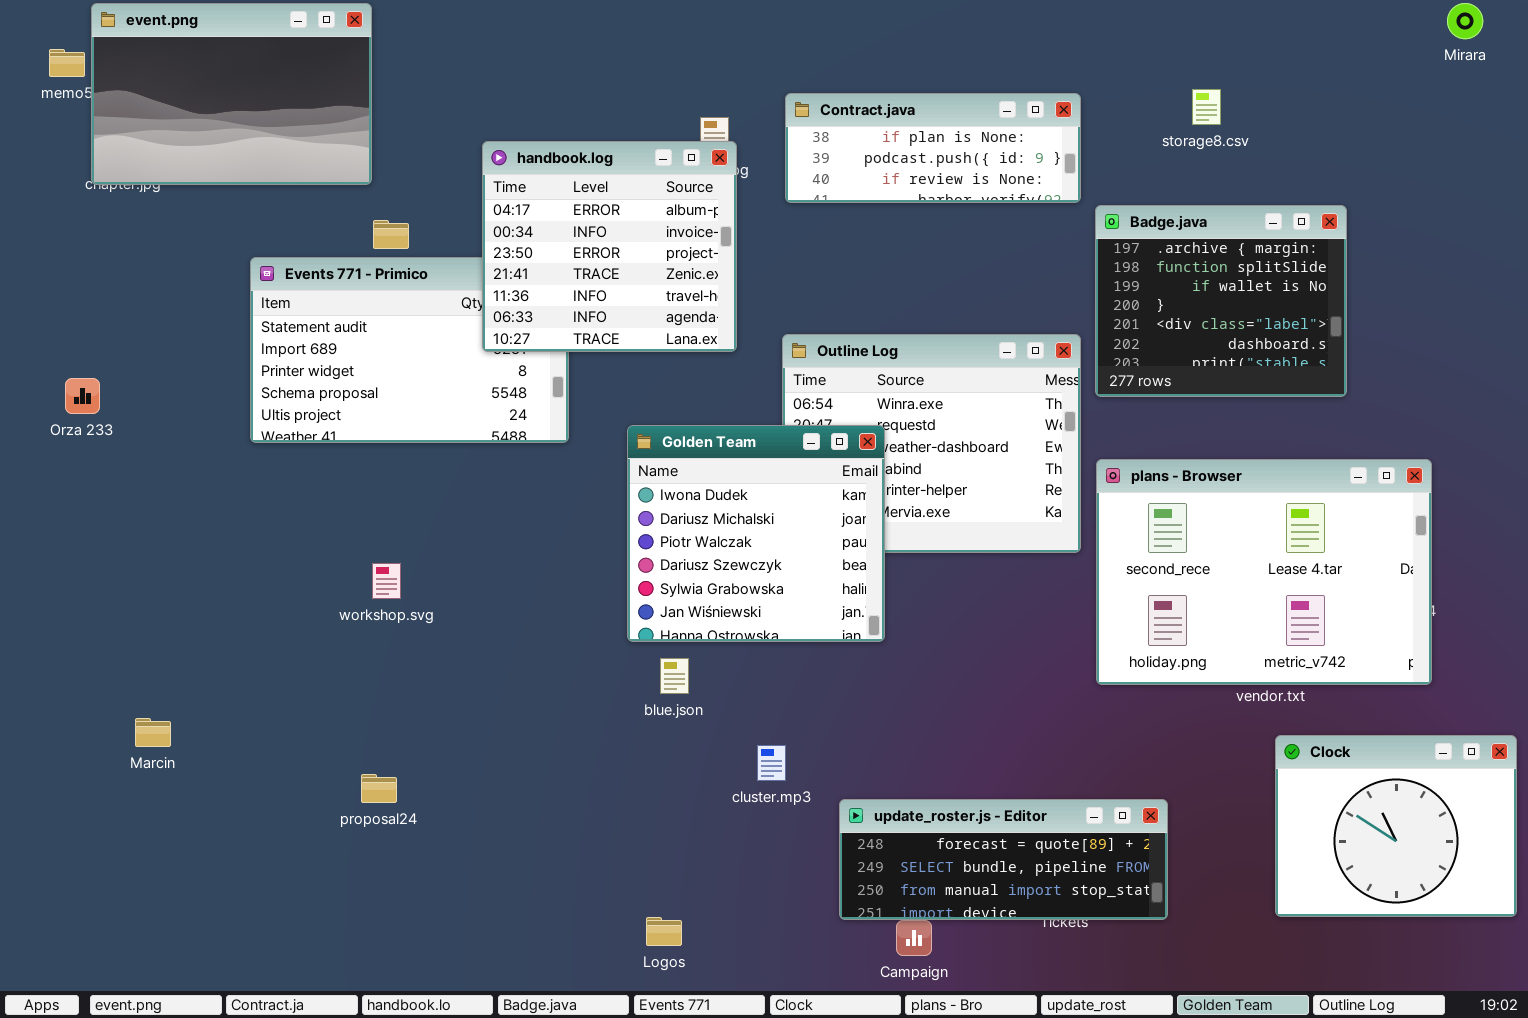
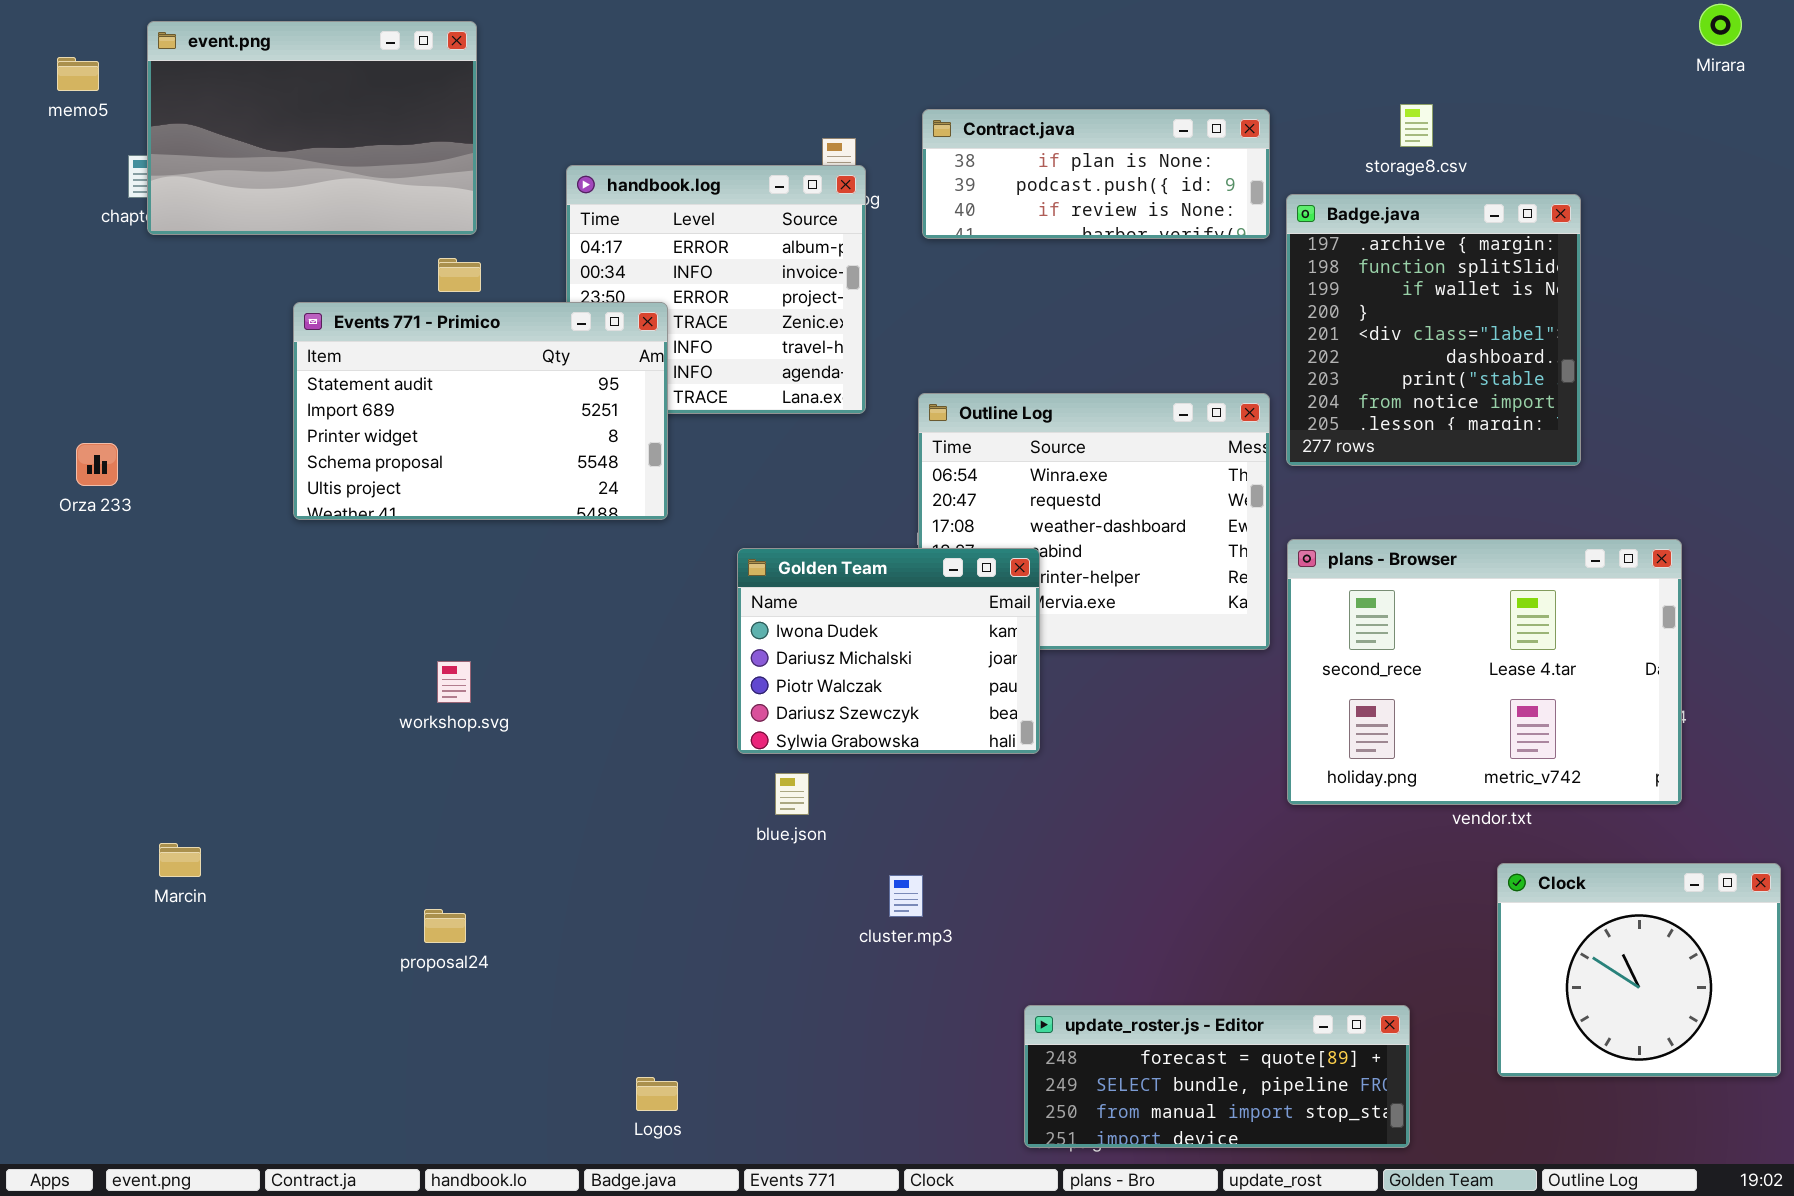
event.png: [91,3,372,185] -> [147,21,477,235], moved
Badge.java: [1095,205,1347,397] -> [1286,194,1581,466], resized
Events 771 - Primico: [250,257,569,443] -> [293,302,668,520], raised
Golden Team: [627,425,885,642] -> [737,548,1040,754], resized
update_roster.js - Editor: [839,799,1168,920] -> [1024,1005,1410,1148], moved
Logos: [646,917,682,946] -> [636,1077,678,1111], moved

